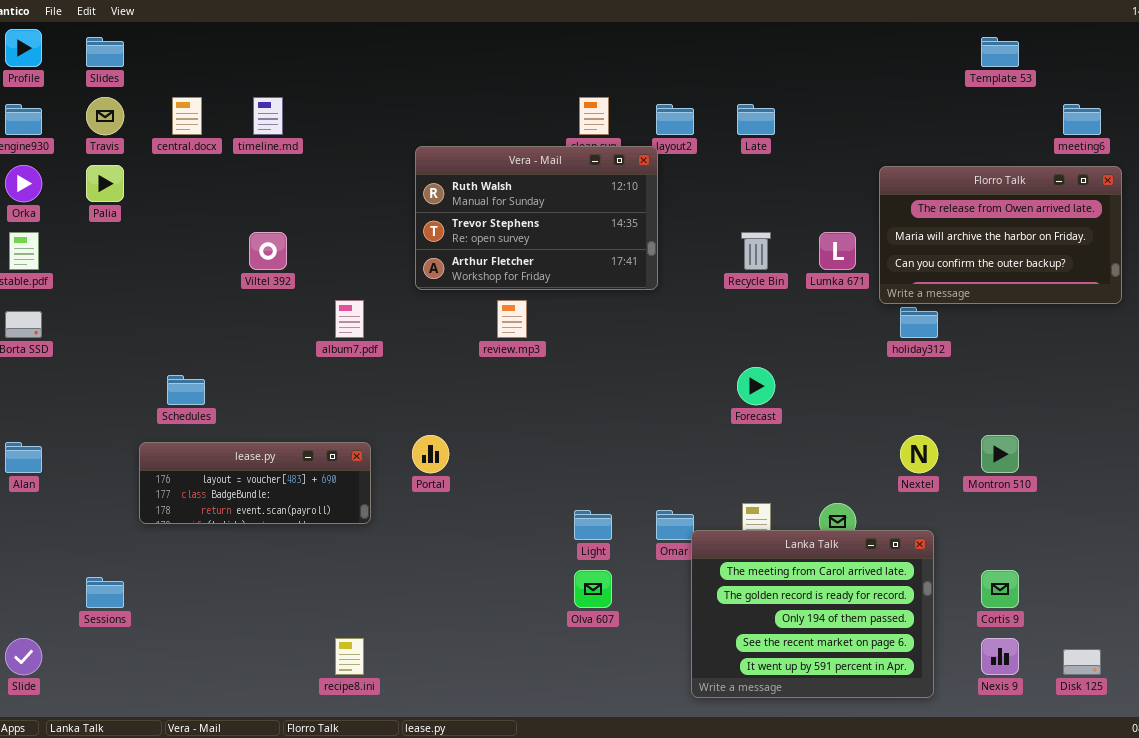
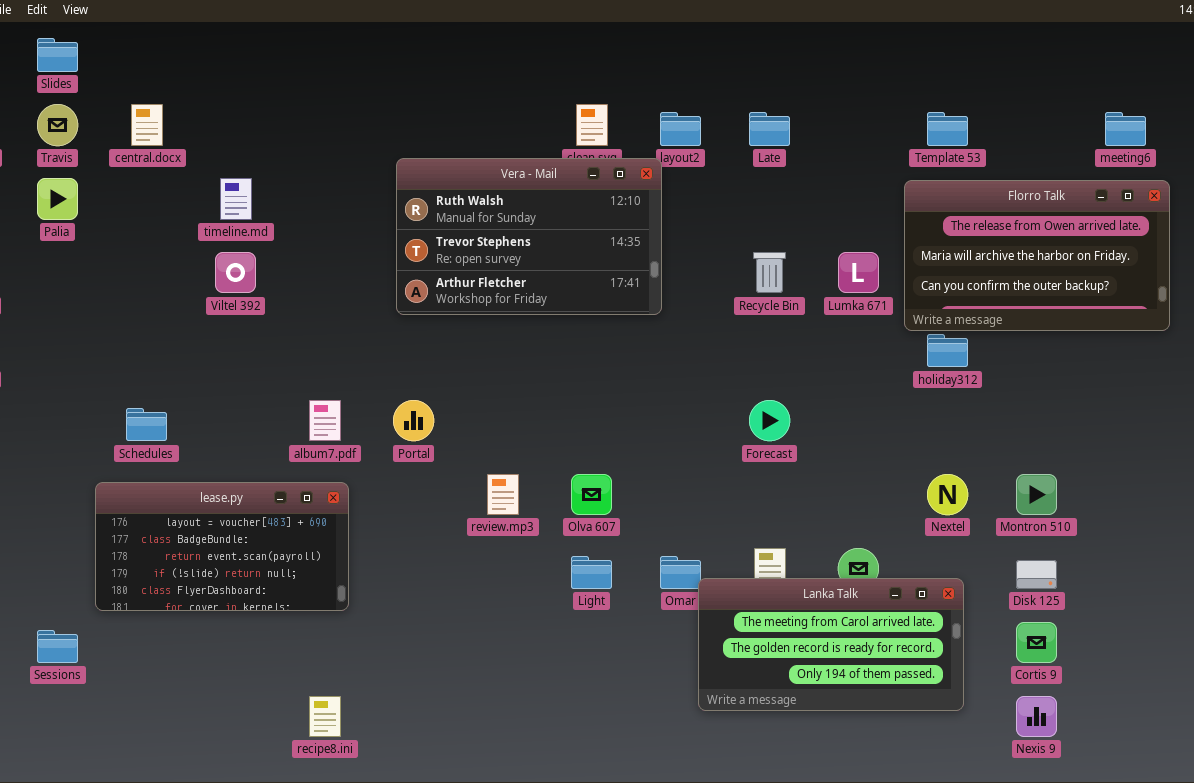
Template 53: [981,37,1019,67] -> [927,112,968,146], moved
timeline.md: [253,97,283,135] -> [220,178,252,220], moved
album7.pdf: [335,300,364,338] -> [309,400,341,441], moved
review.mp3: [497,300,527,338] -> [487,474,519,515], moved
Portal: [412,435,449,473] -> [393,400,434,441], moved
lease.py: [139,442,371,524] -> [95,482,349,611], resized
Lanka Talk: [691,530,934,698] -> [698,578,964,711], resized
Olva 607: [574,570,612,608] -> [571,474,612,515], moved
Disk 125: [1063,649,1101,675] -> [1016,560,1057,589], moved

